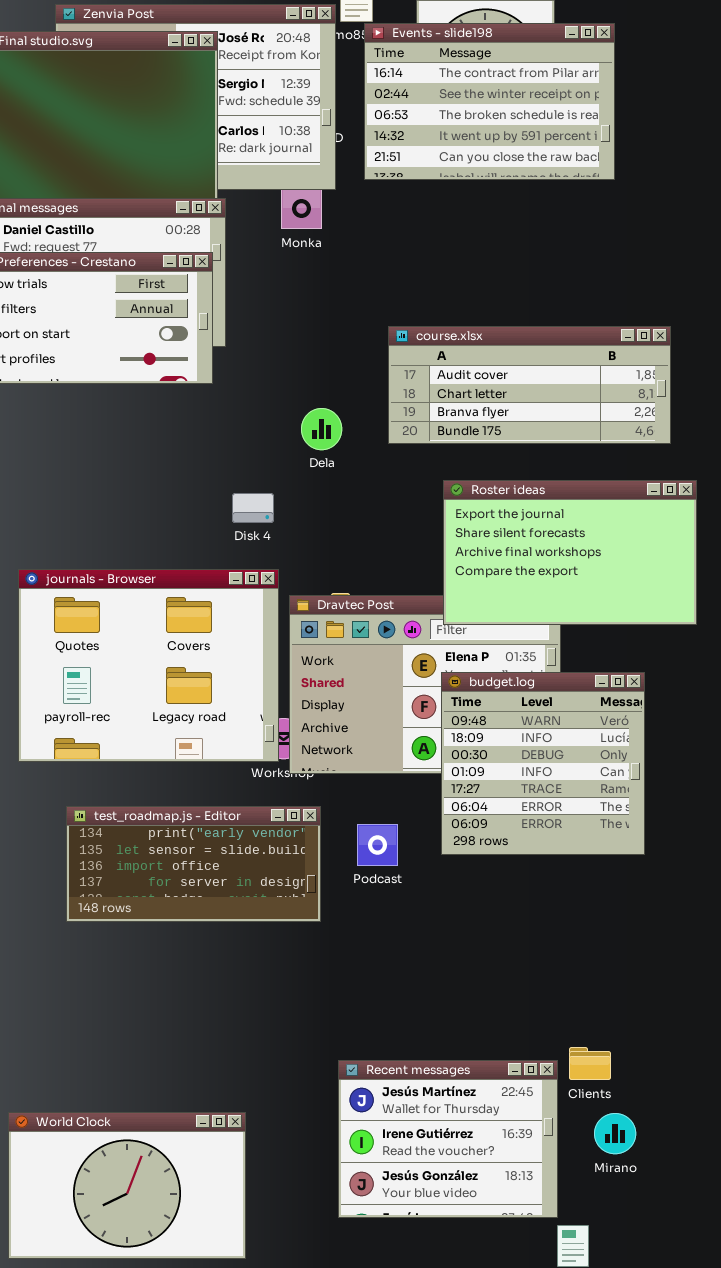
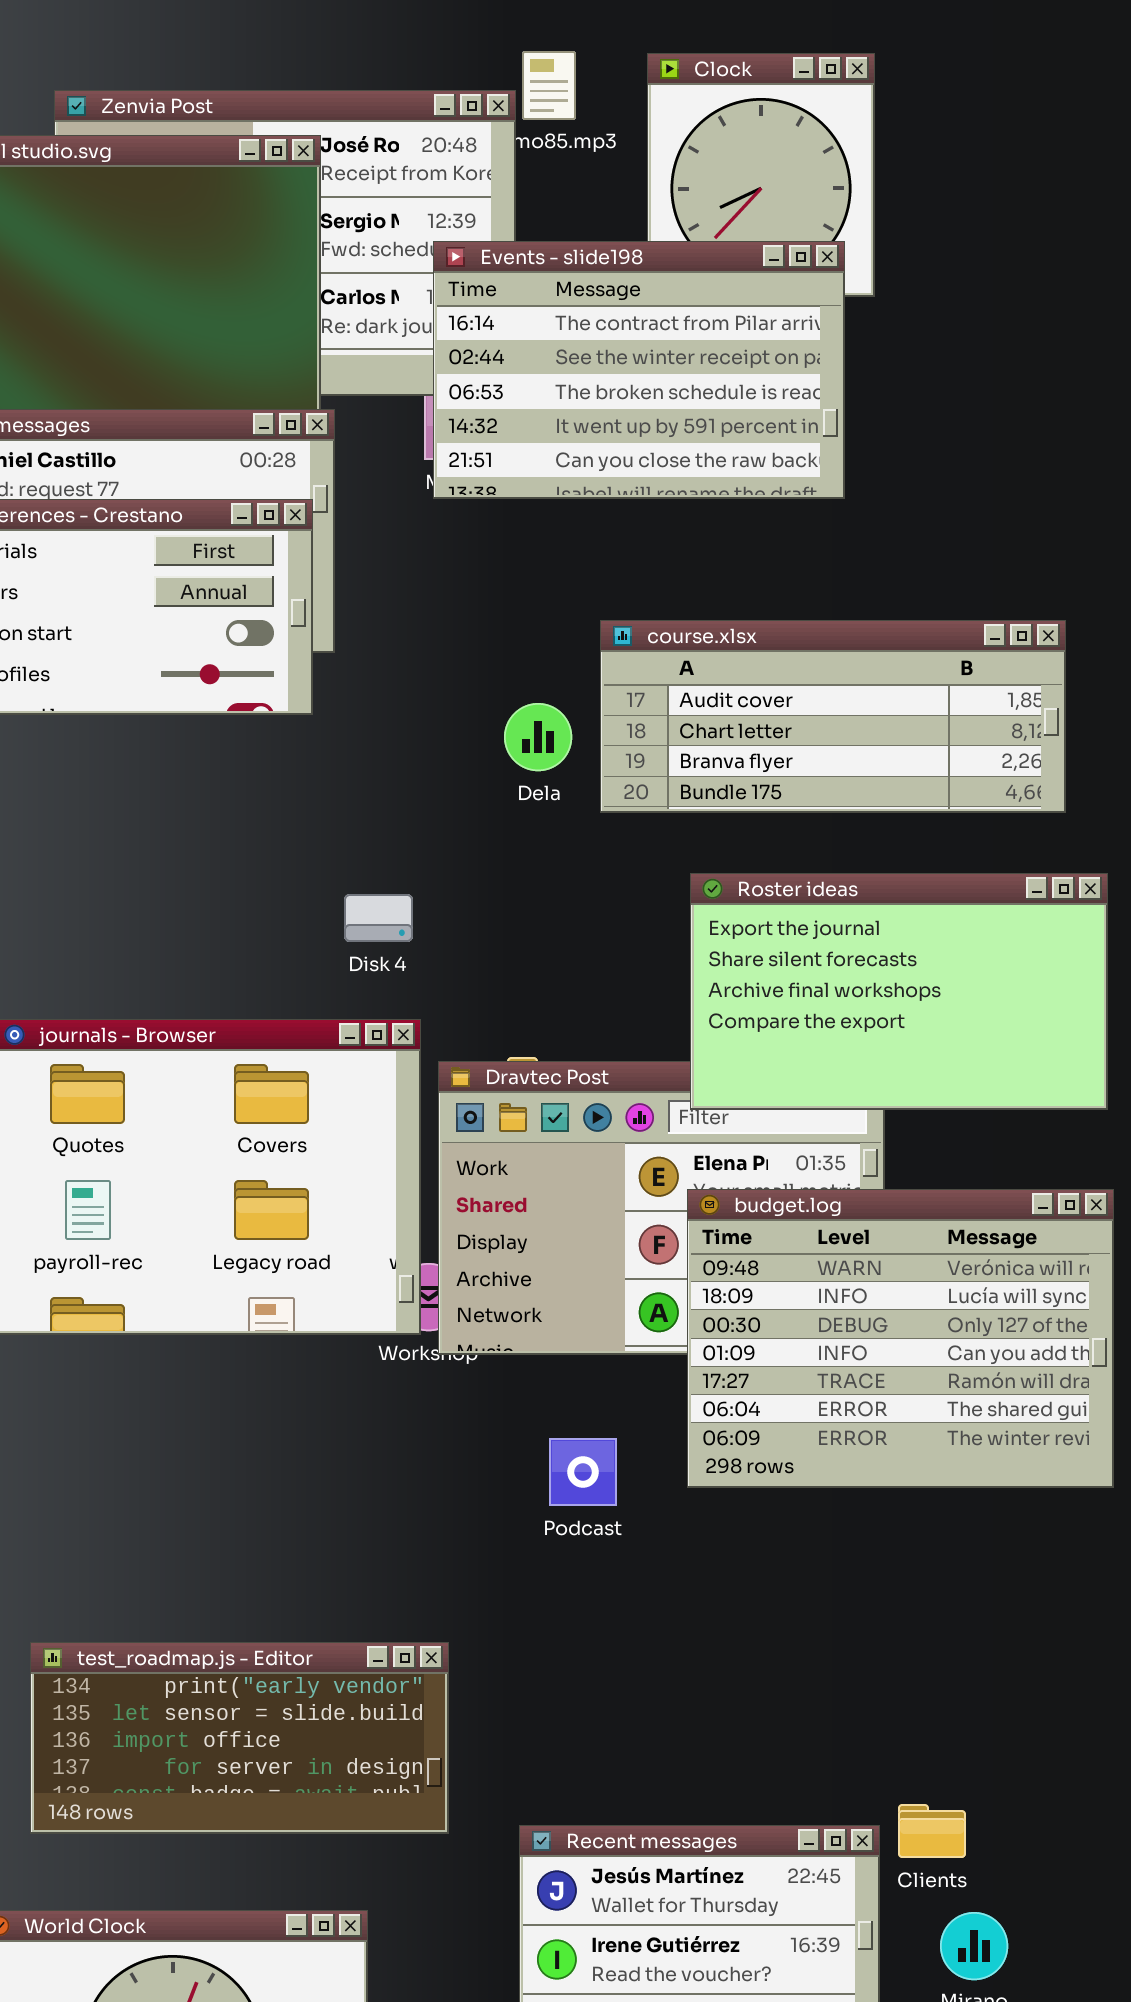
Events - slide198: [364,23,615,180] -> [433,241,845,499], moved
Dela: [301,408,342,450] -> [504,703,572,771], moved
budget.log: [441,672,645,855] -> [687,1189,1114,1488], resized
test_roadmap.js - Editor: [66,806,321,922] -> [30,1642,449,1834], moved

